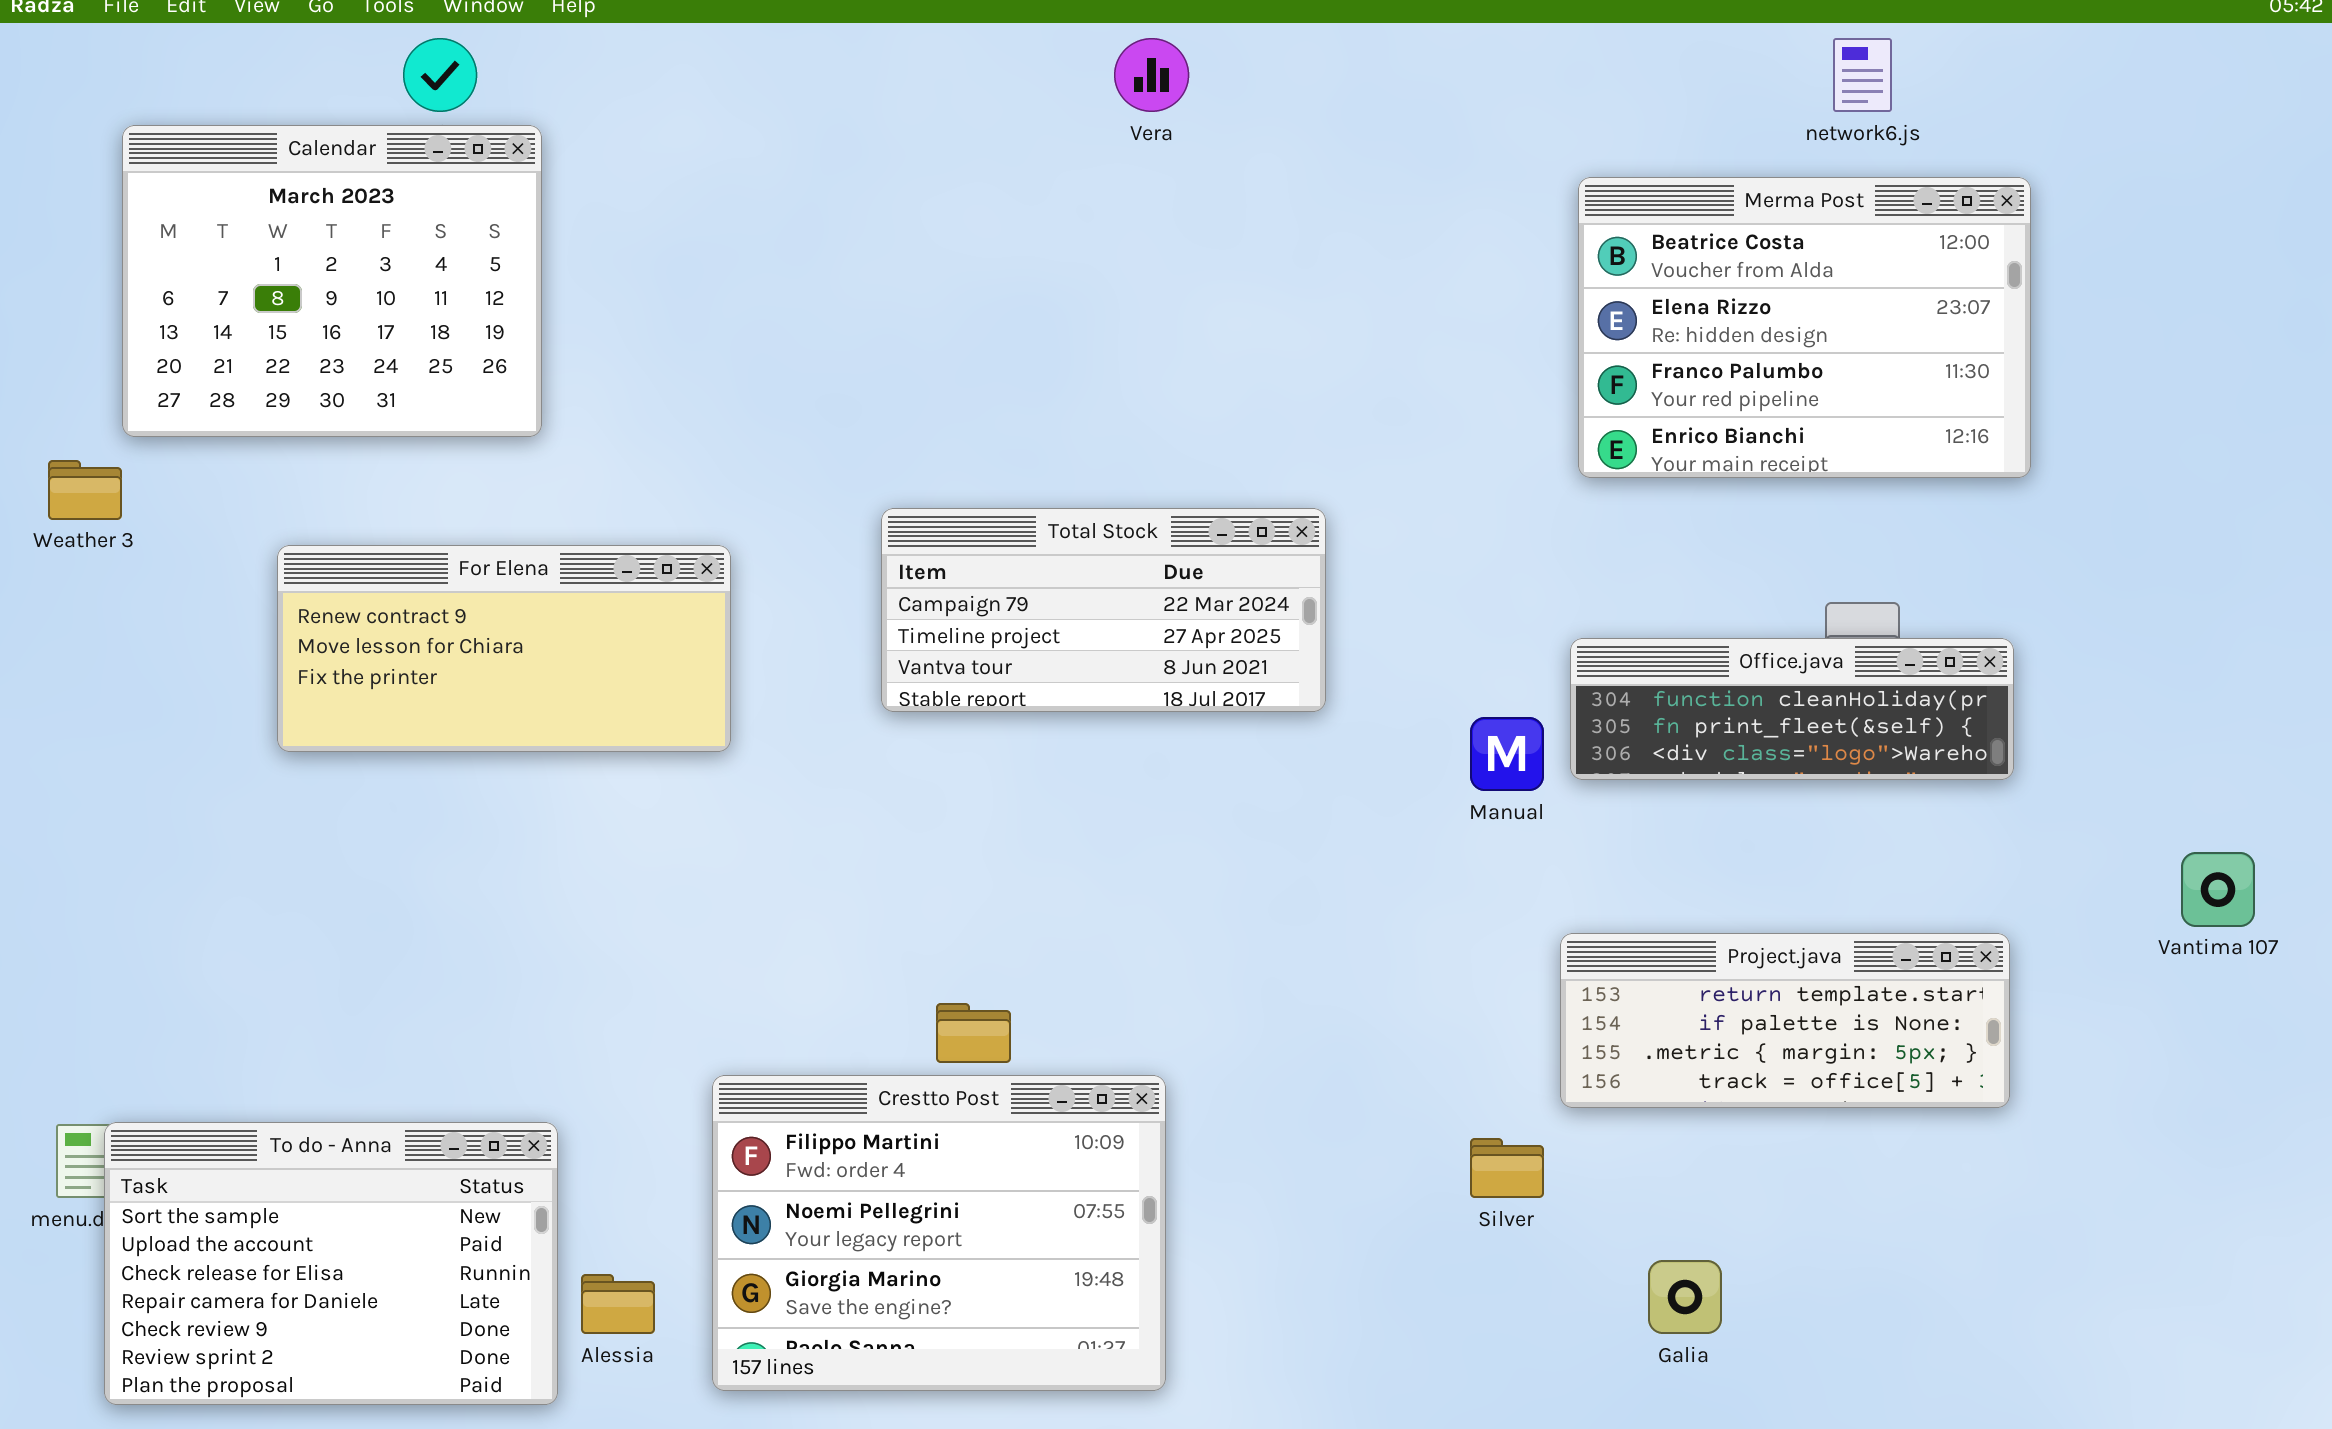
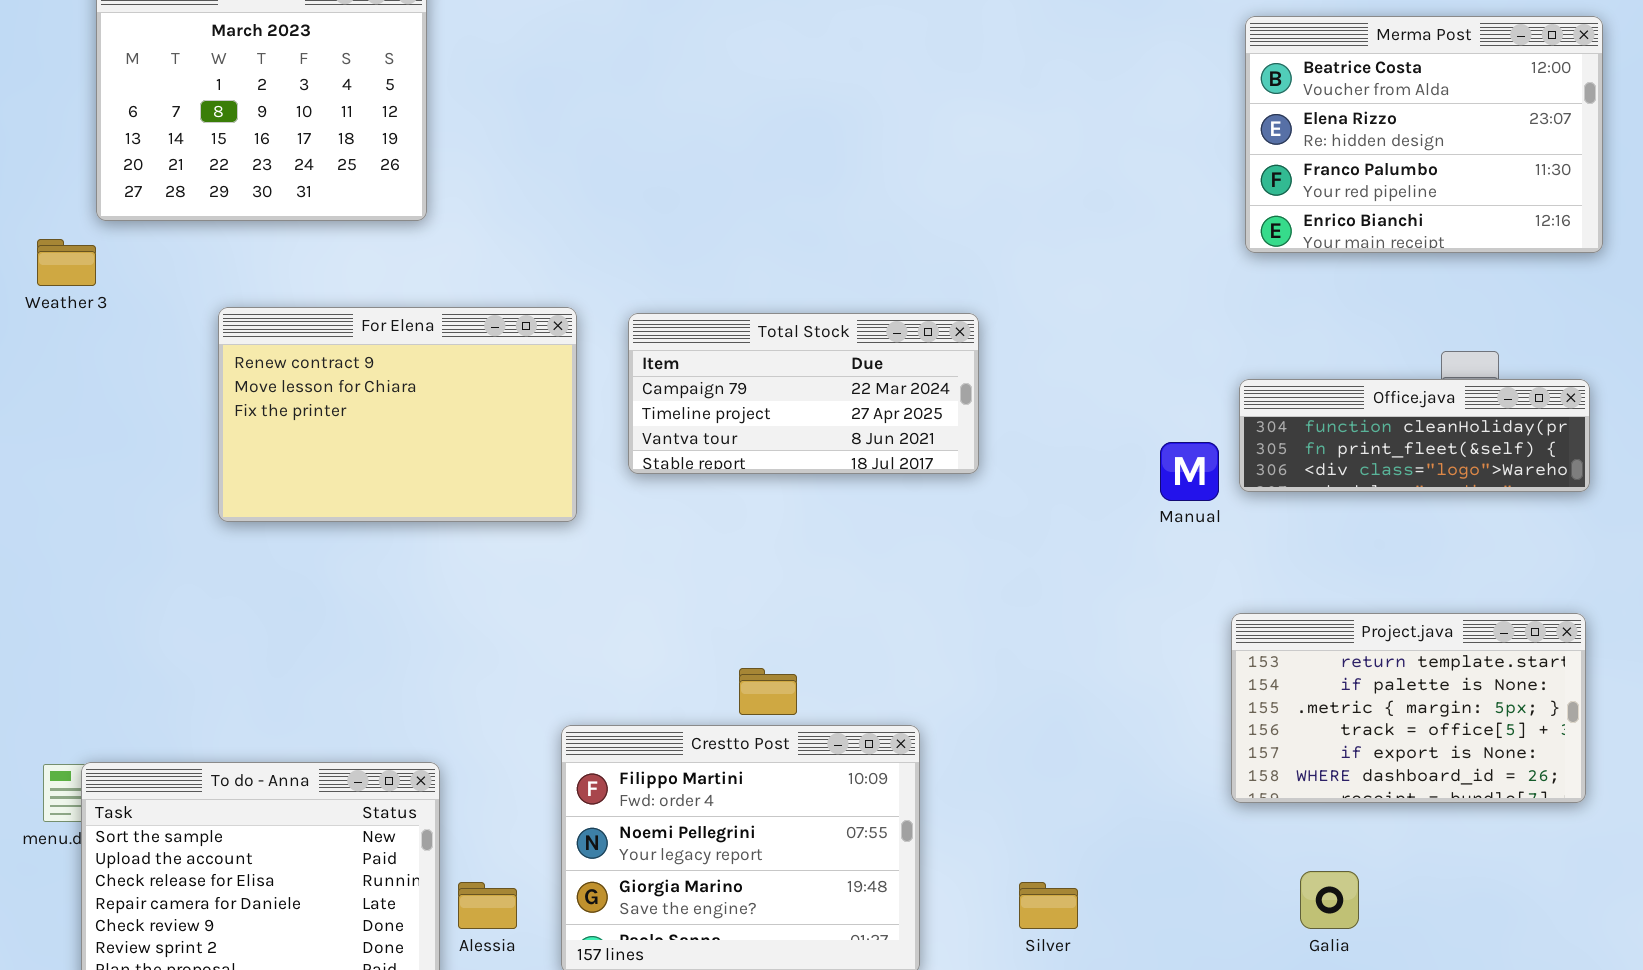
Total Stock: [881,508,1326,712] -> [628,313,979,474], moved
For Elena: [277,545,731,752] -> [218,307,577,522], resized
Project.java: [1560,933,2010,1108] -> [1231,613,1586,803], resized
Silver: [1470,1138,1544,1198] -> [1019,882,1078,929], moved

